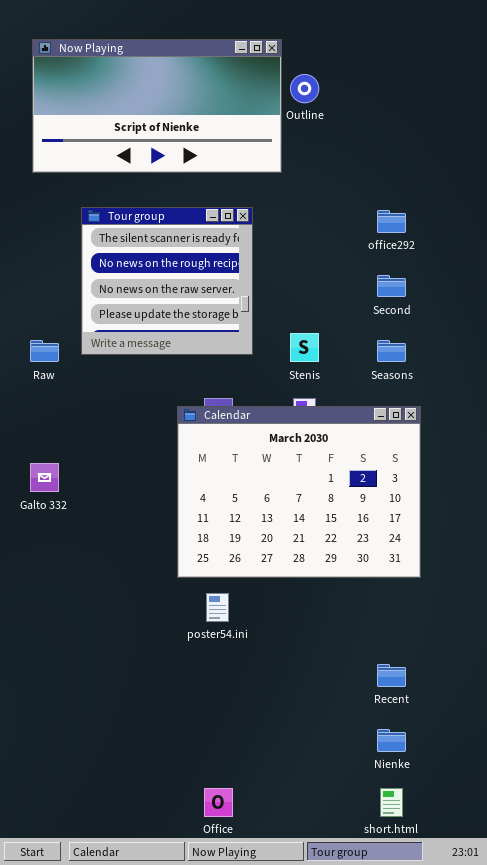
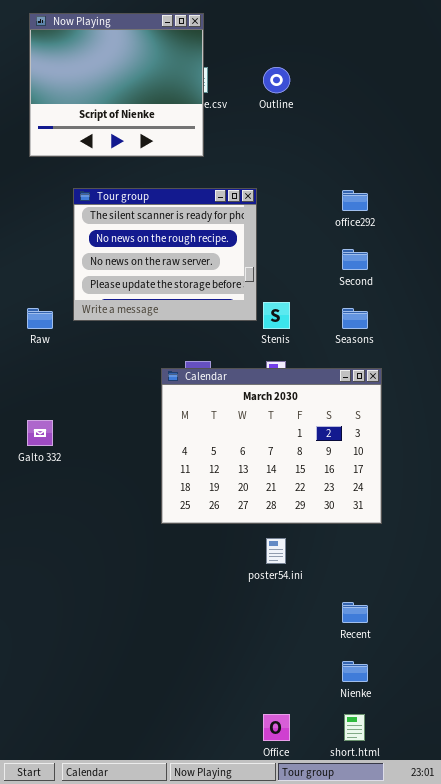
Now Playing: [32,39,282,173] -> [29,13,204,157], resized
Tour group: [81,207,253,355] -> [73,188,257,321], resized
poster54.ini: [206,593,229,622] -> [266,538,286,564], moved
Office: [204,788,233,817] -> [263,714,290,741], moved

